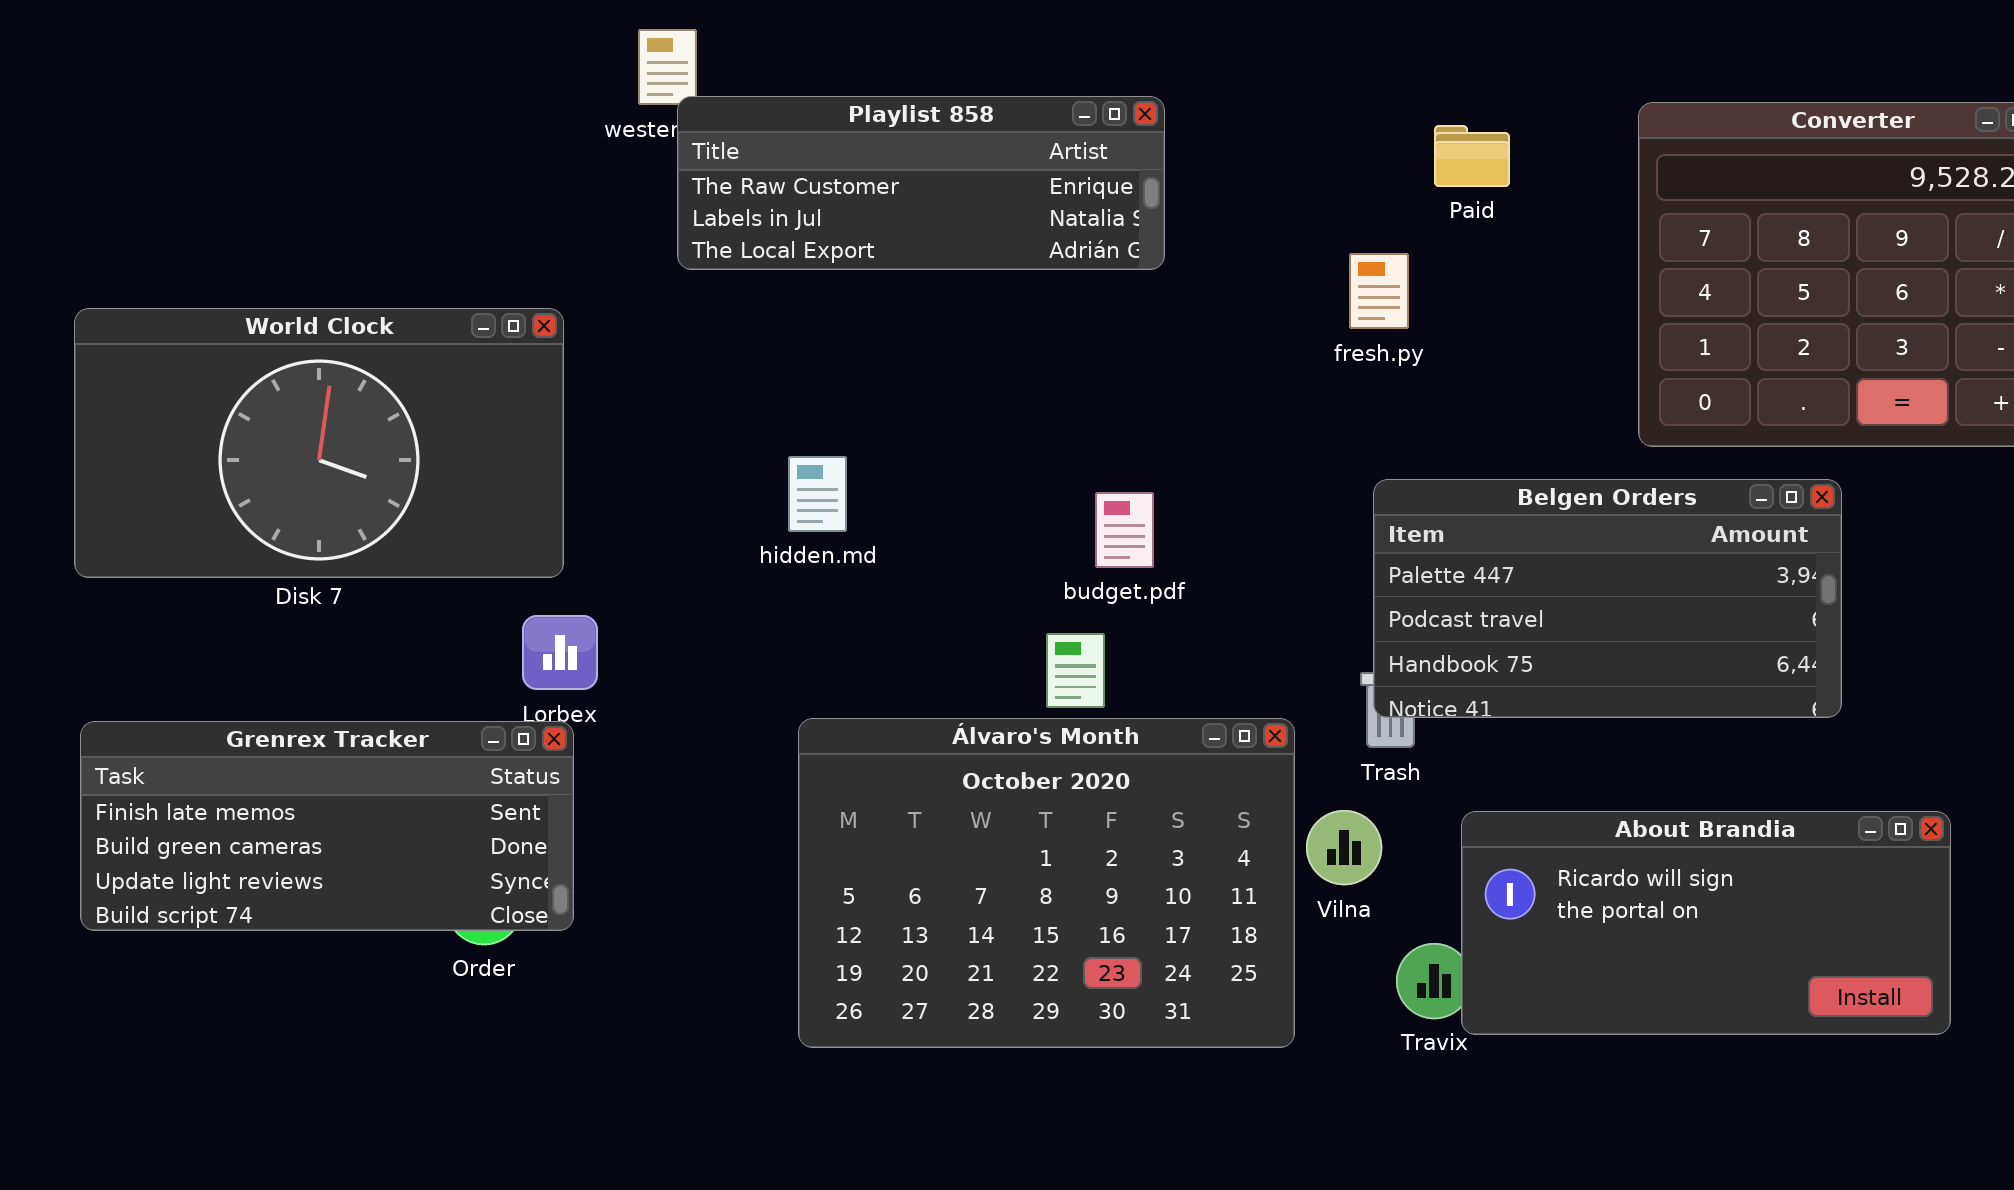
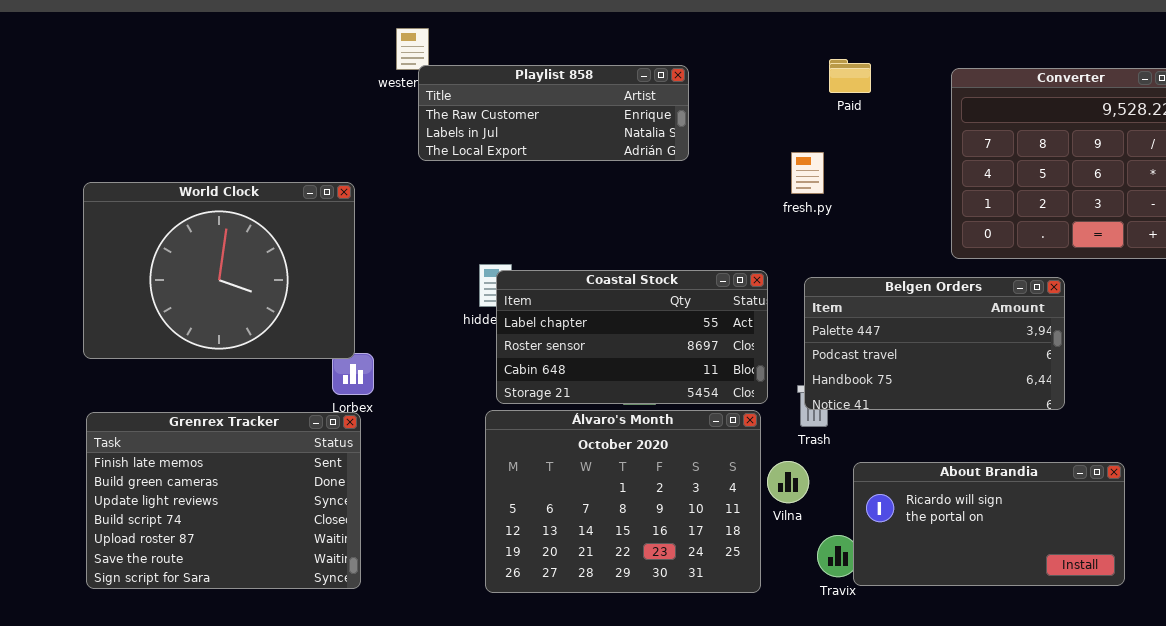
Paid: [1434,125,1510,187] -> [829,59,871,93], moved
World Clock: [74,308,564,578] -> [83,182,355,359], resized
Coastal Stock: none -> [496,270,768,404], opened
Grenrex Tracker: [80,721,574,931] -> [86,412,361,589], resized

